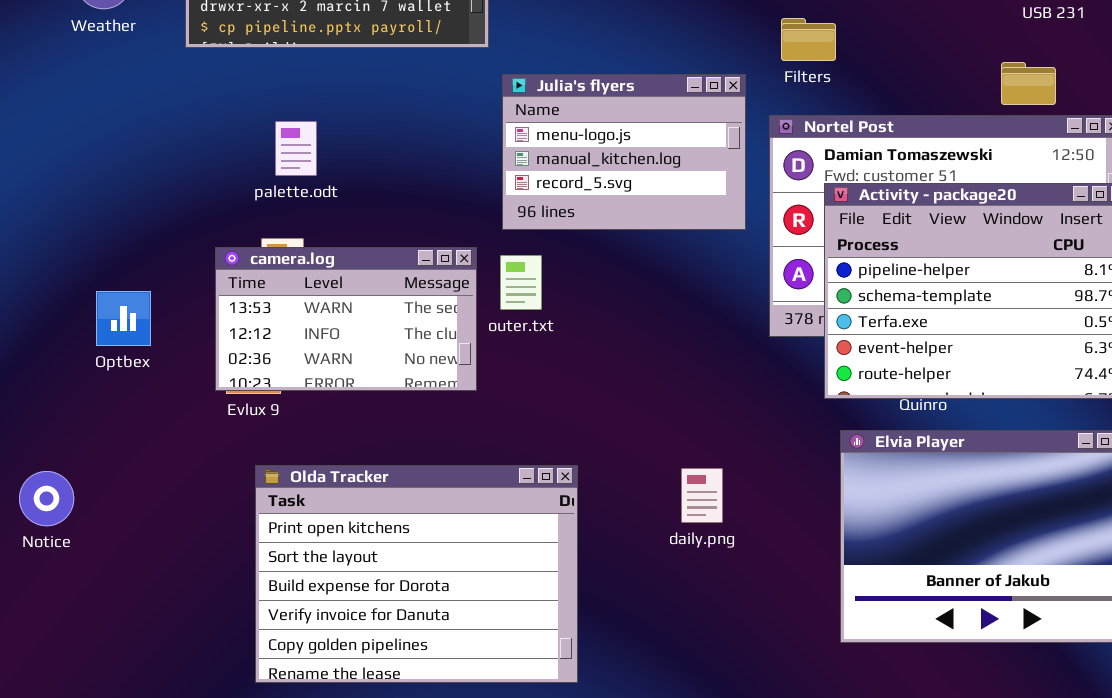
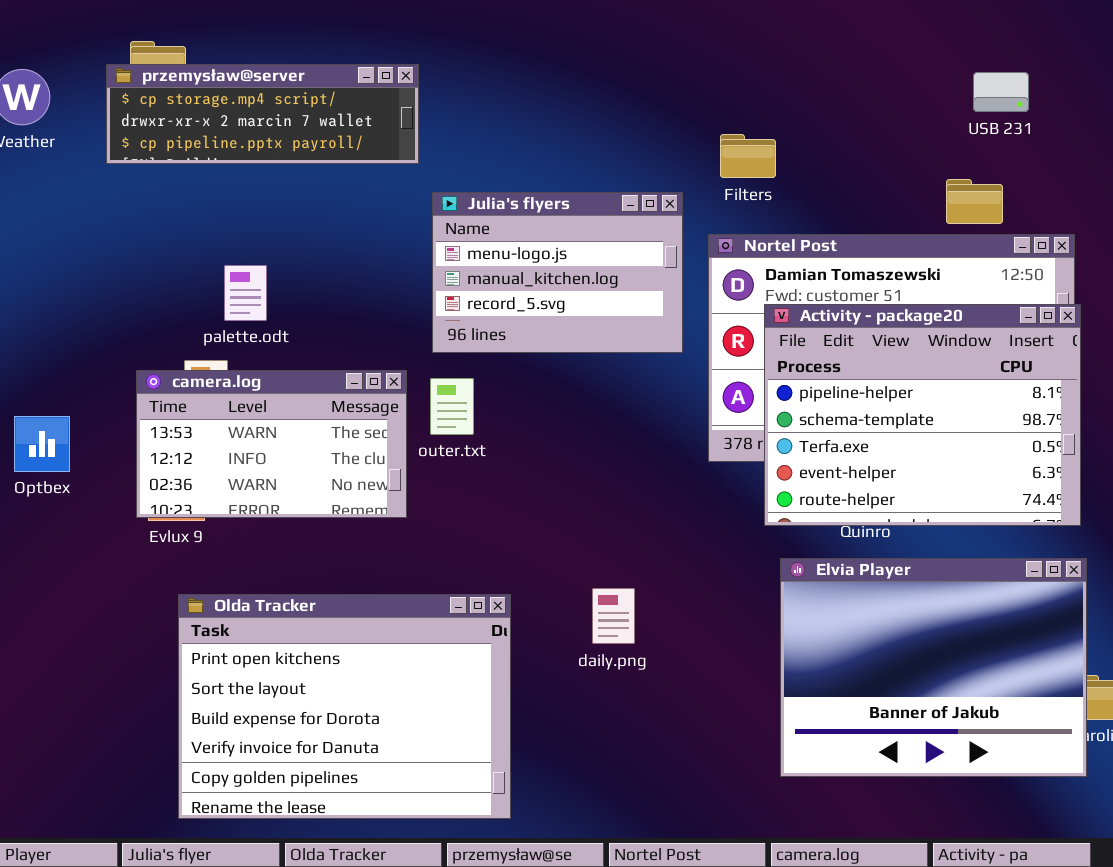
palette.odt: [275,121,317,176] -> [224,265,267,321], moved
daily.png: [681,468,723,523] -> [592,588,635,644], moved

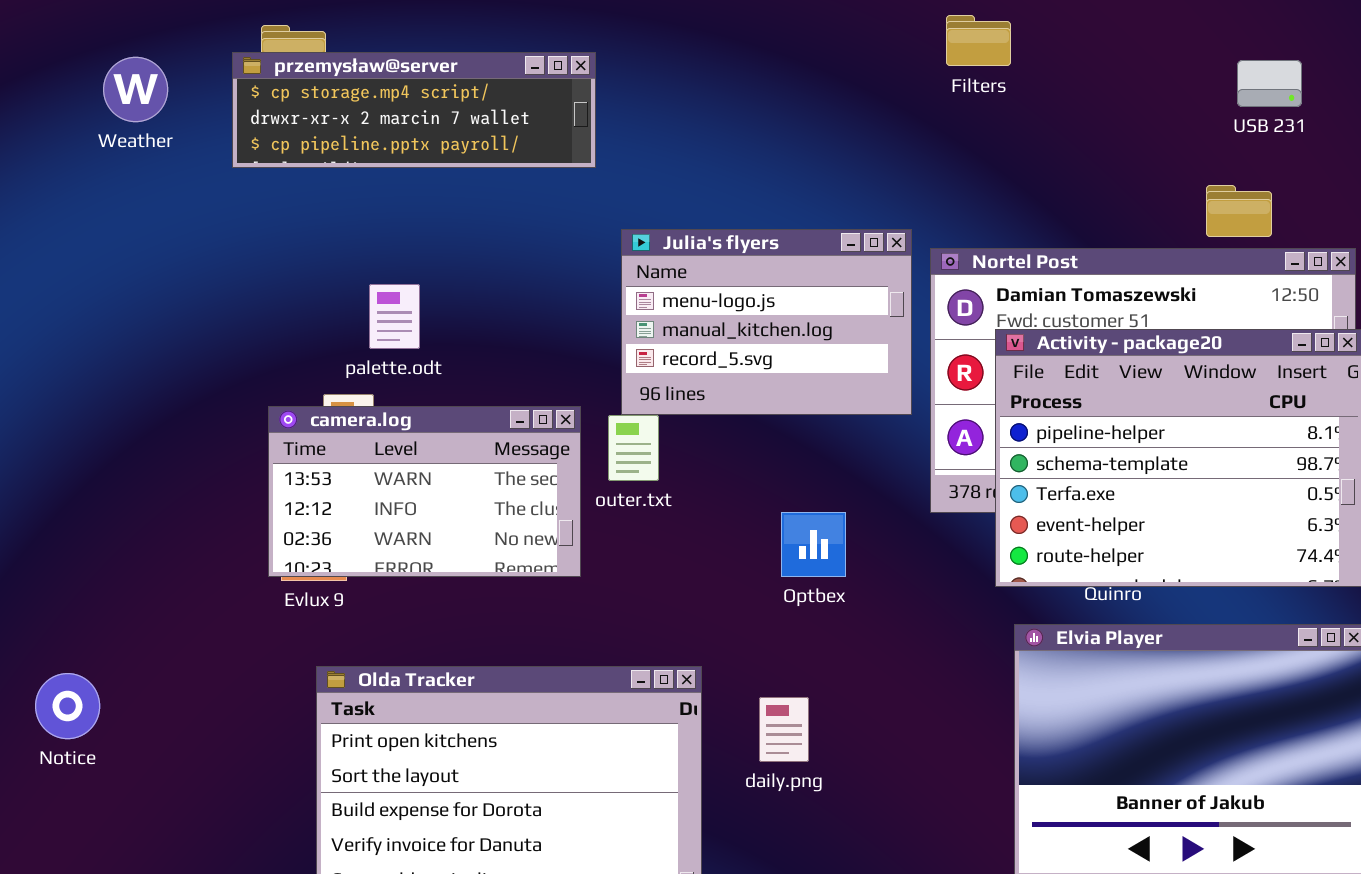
Filters: [720,134,776,178] -> [946,15,1011,66], moved
Julia's flyers: [432,192,683,353] -> [621,229,912,415], moved
Optbex: [14,416,70,472] -> [781,512,846,577], moved
daily.png: [592,588,635,644] -> [759,697,809,762], moved

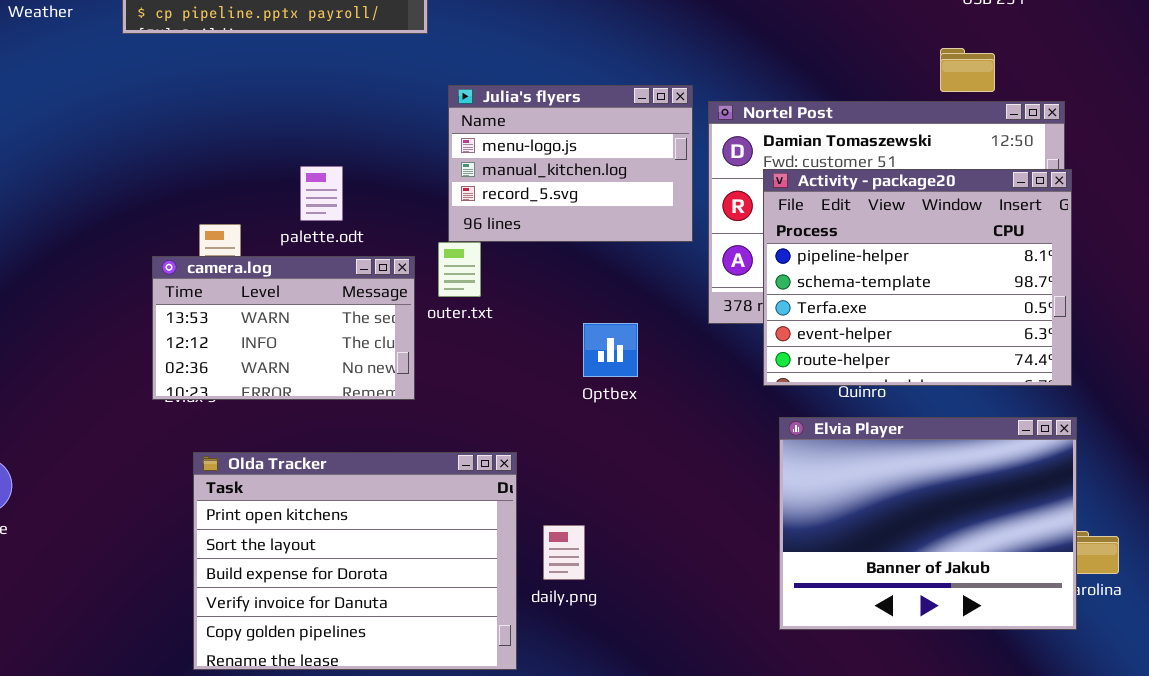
palette.odt: [369,284,420,349] -> [300,166,343,221], moved
camera.log: [268,406,581,577] -> [152,256,415,400], moved
daily.png: [759,697,809,762] -> [543,525,585,580], moved

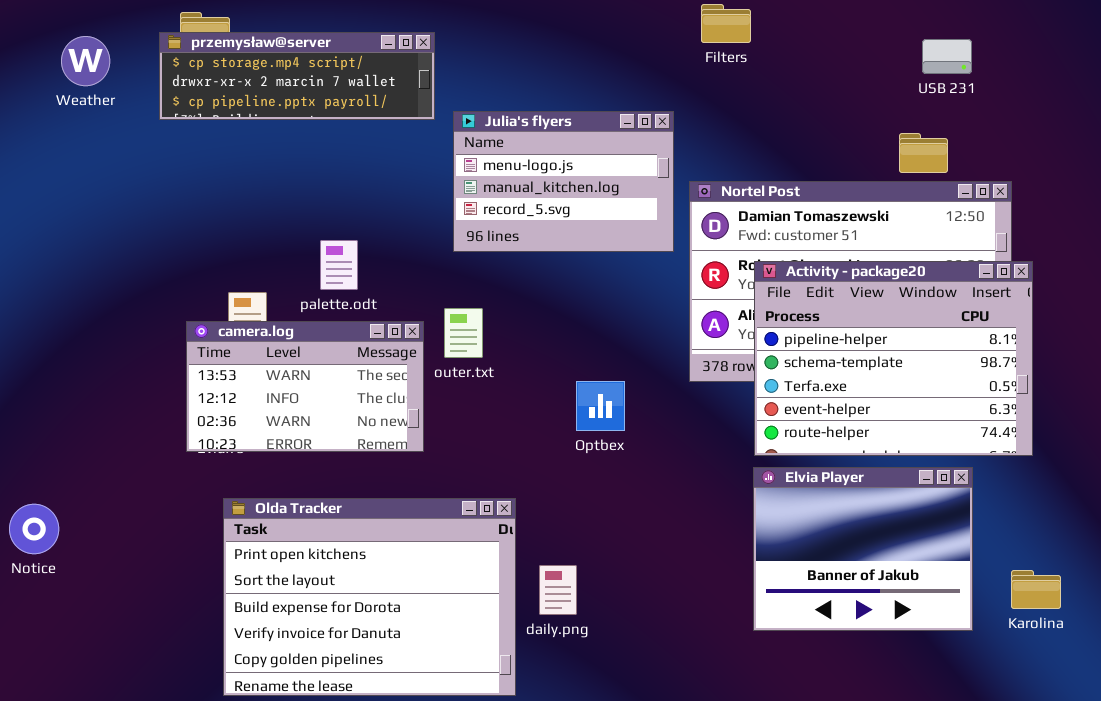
Julia's flyers: [448,85,693,242] -> [453,111,674,252], moved
Activity - package20: [763,169,1072,386] -> [754,261,1033,456], moved
Elvia Player: [779,417,1077,630] -> [753,467,973,631], resized

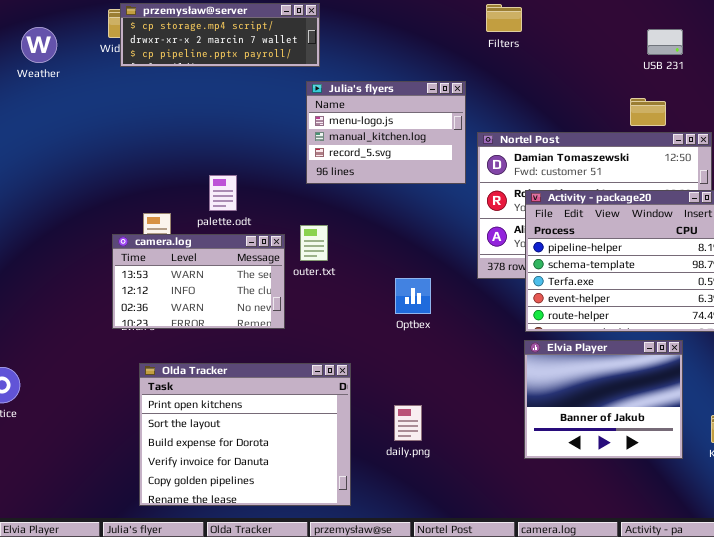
przemysław@server: [159,32,435,120] -> [120,3,320,67], moved
daily.png: [539,565,577,615] -> [394,405,422,441], moved

